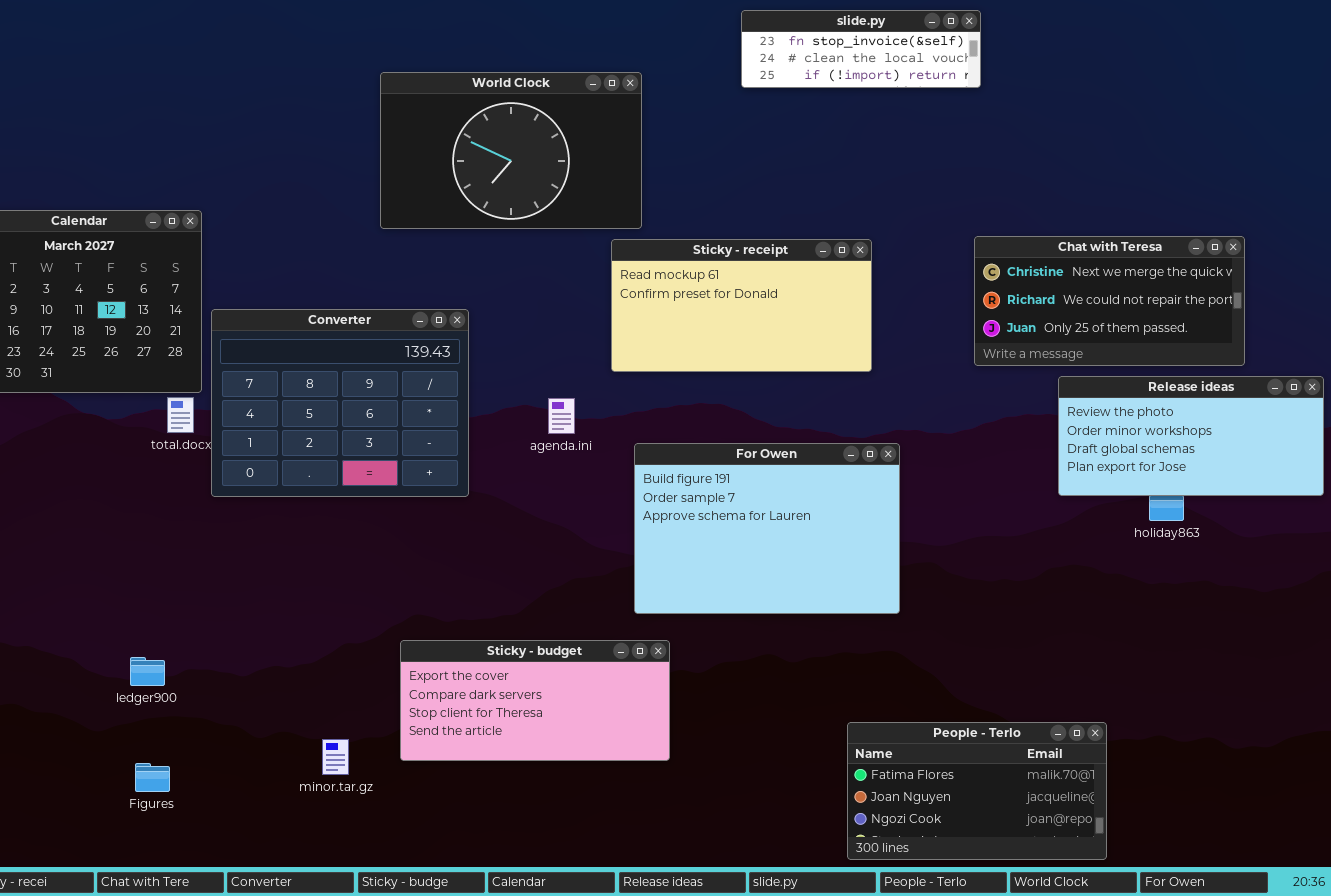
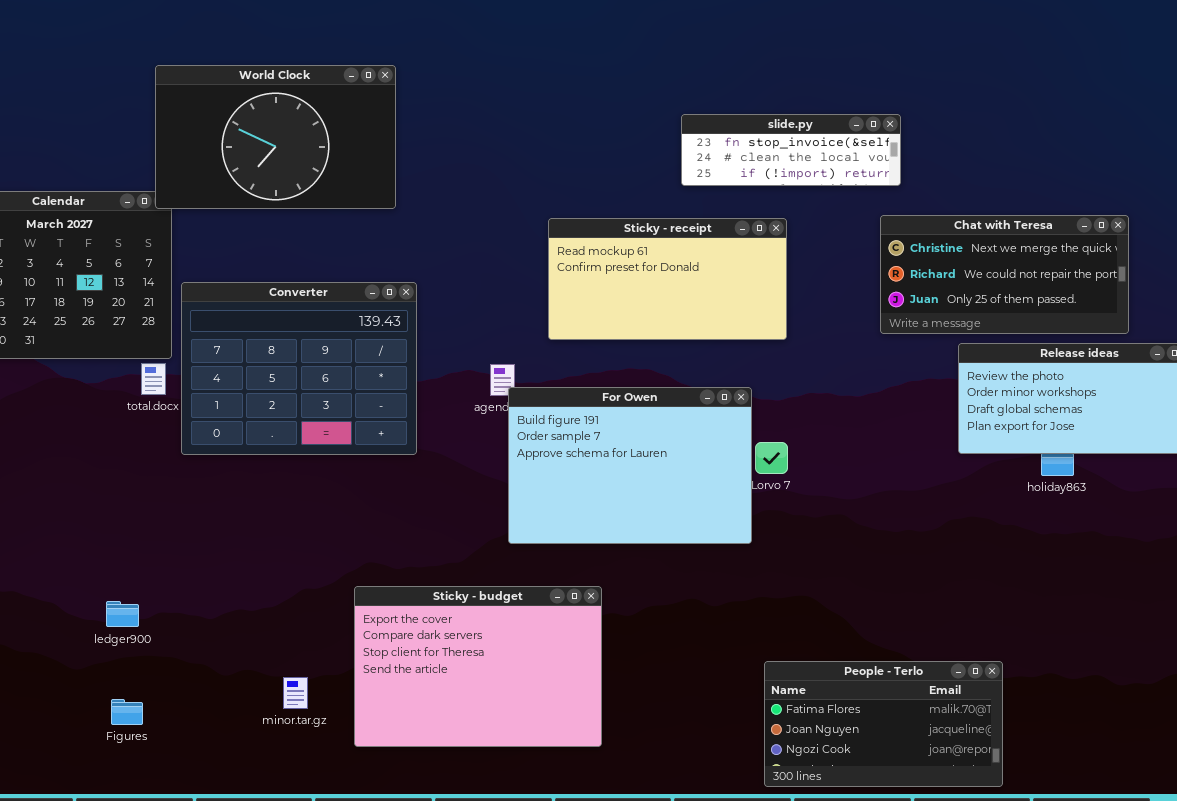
slide.py: [741,10,981,88] -> [681,114,901,186], moved
World Clock: [380,72,642,229] -> [155,65,396,209], moved
For Owen: [634,443,900,614] -> [508,387,752,544], moved
Sticky - budget: [400,640,670,761] -> [354,586,602,747], resized

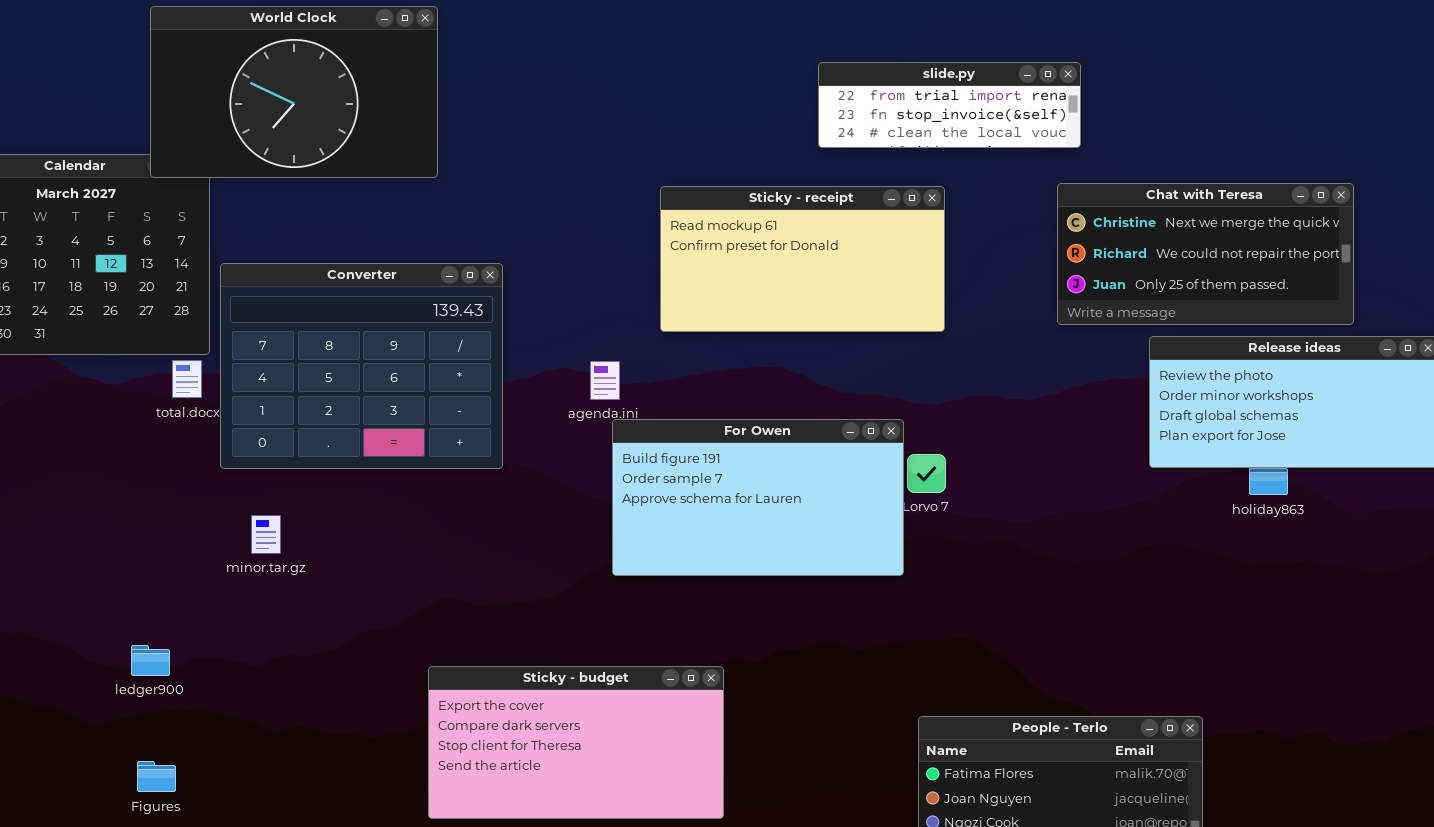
World Clock: [155,65,396,209] -> [150,6,438,178], moved
slide.py: [681,114,901,186] -> [818,62,1081,148], scrolled up 1 row
For Owen: [508,387,752,544] -> [612,419,904,576], resized
Sticky - budget: [354,586,602,747] -> [428,666,724,819], resized
minor.tar.gz: [283,677,308,709] -> [251,515,281,554], moved

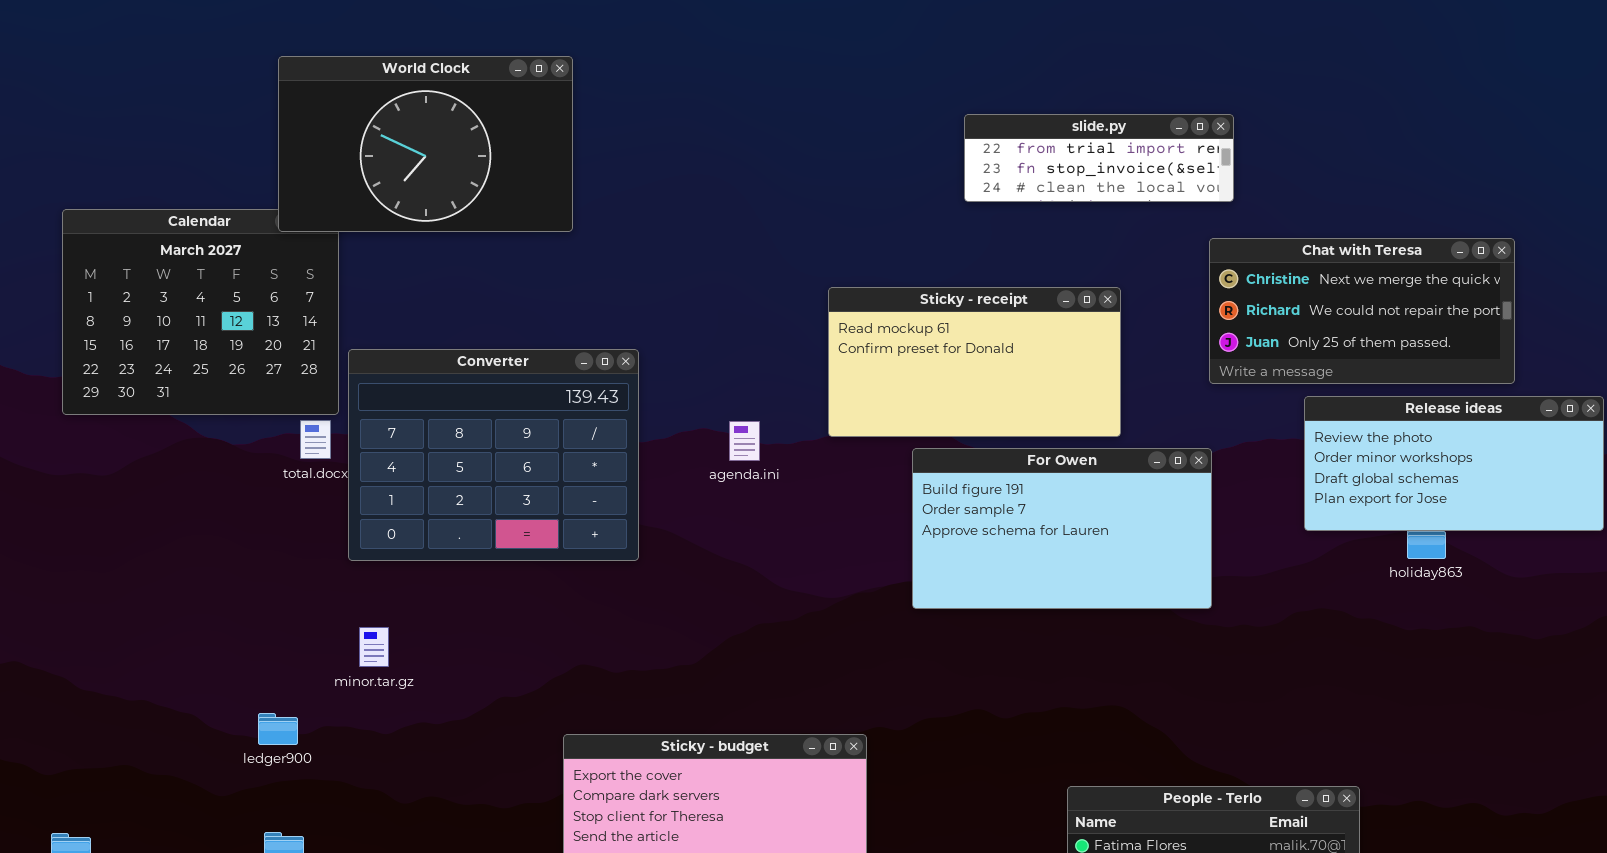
Sticky - receipt: [660,186,945,332] -> [828,287,1121,437], moved
Converter: [220,263,503,469] -> [348,349,639,561], moved
For Owen: [612,419,904,576] -> [912,448,1212,609], moved
minor.tar.gz: [251,515,281,554] -> [359,627,389,667], moved

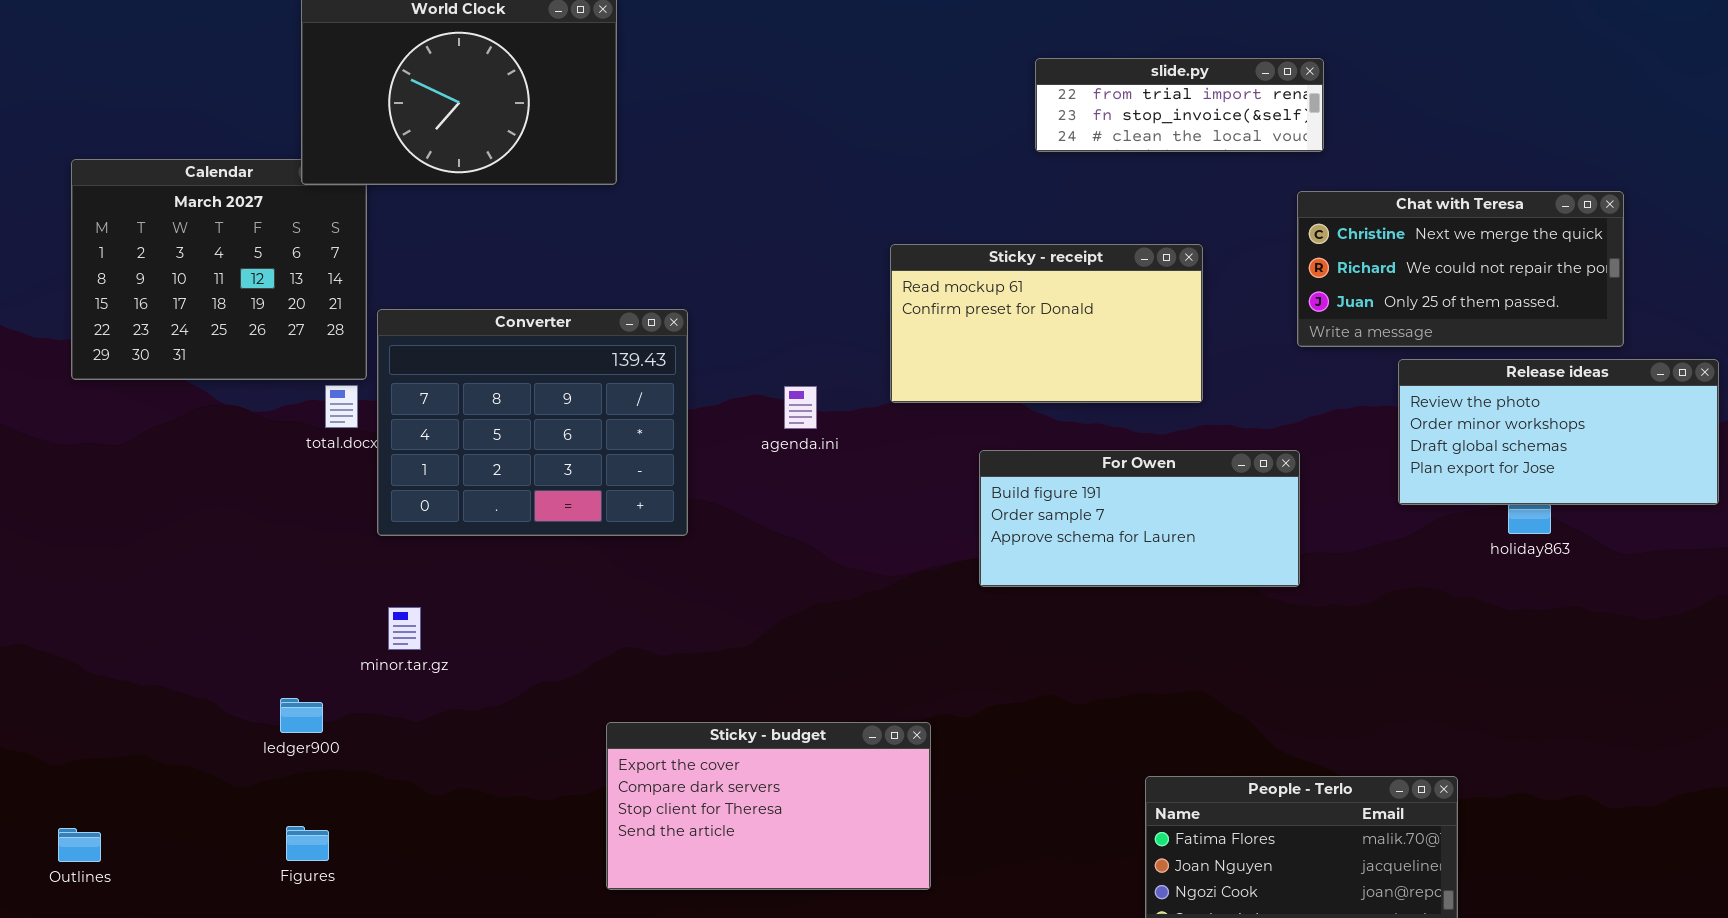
For Owen: [912,448,1212,609] -> [979,450,1300,587], resized

